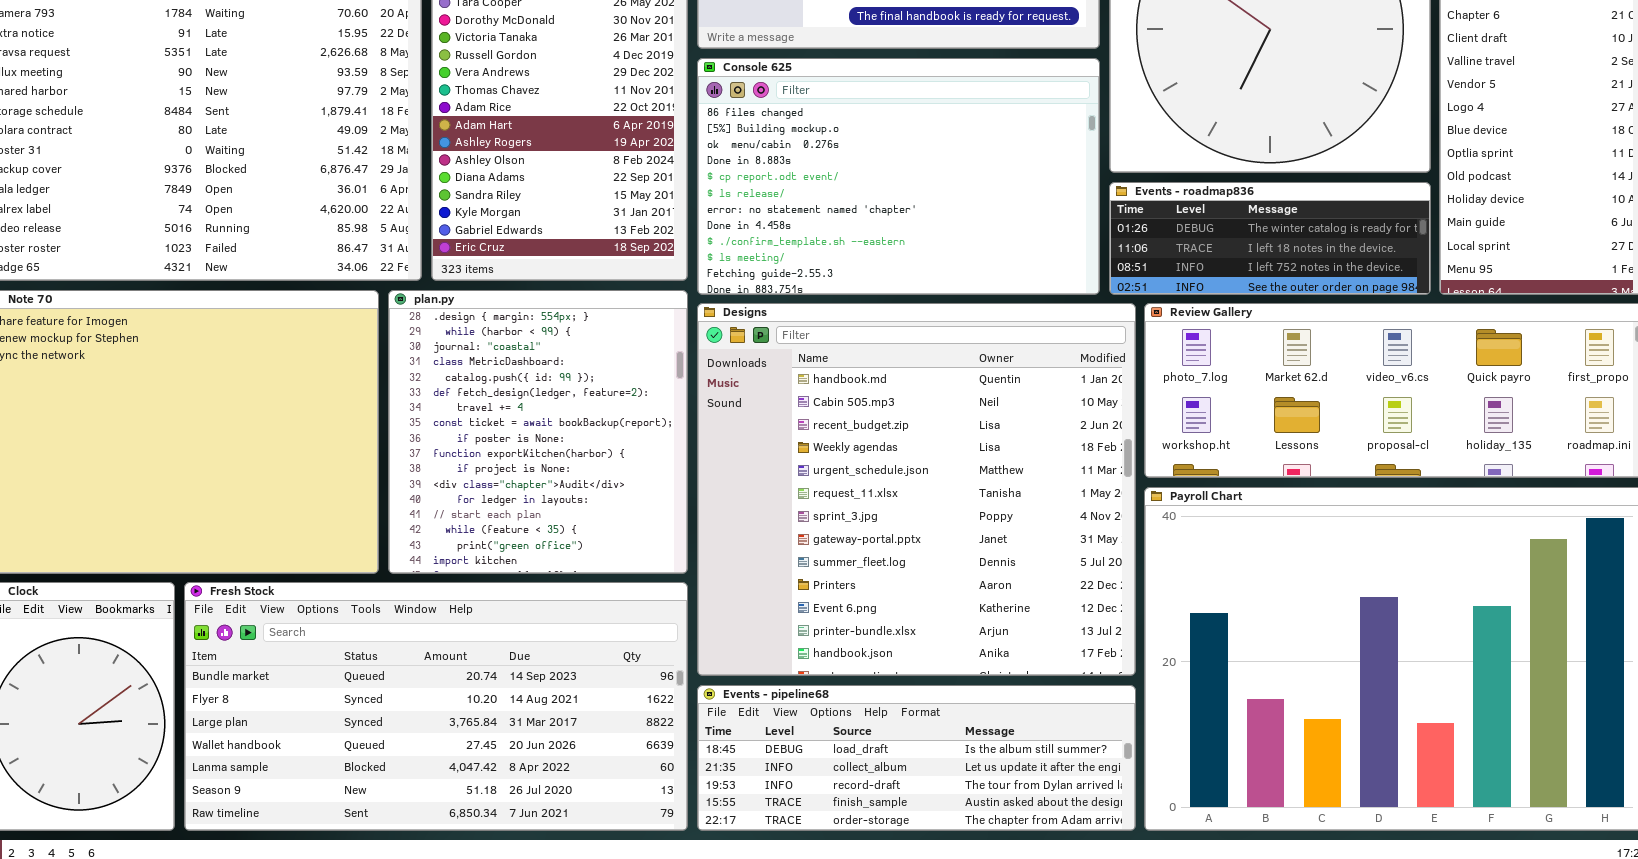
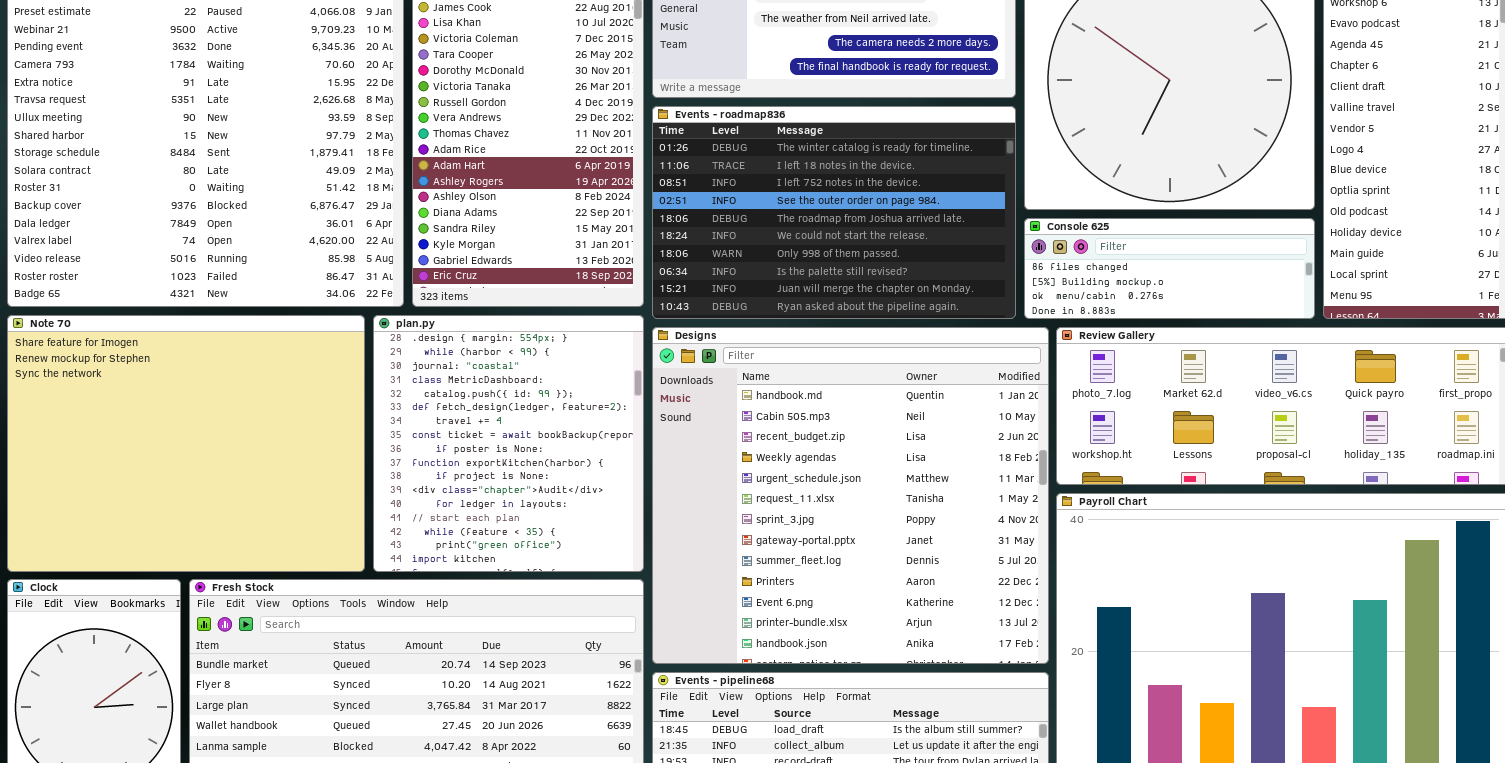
Console 625: [697,58,1100,295] -> [1024,218,1315,319], moved, resized
Events - roadmap836: [1109,182,1431,295] -> [652,106,1016,319], moved, resized

